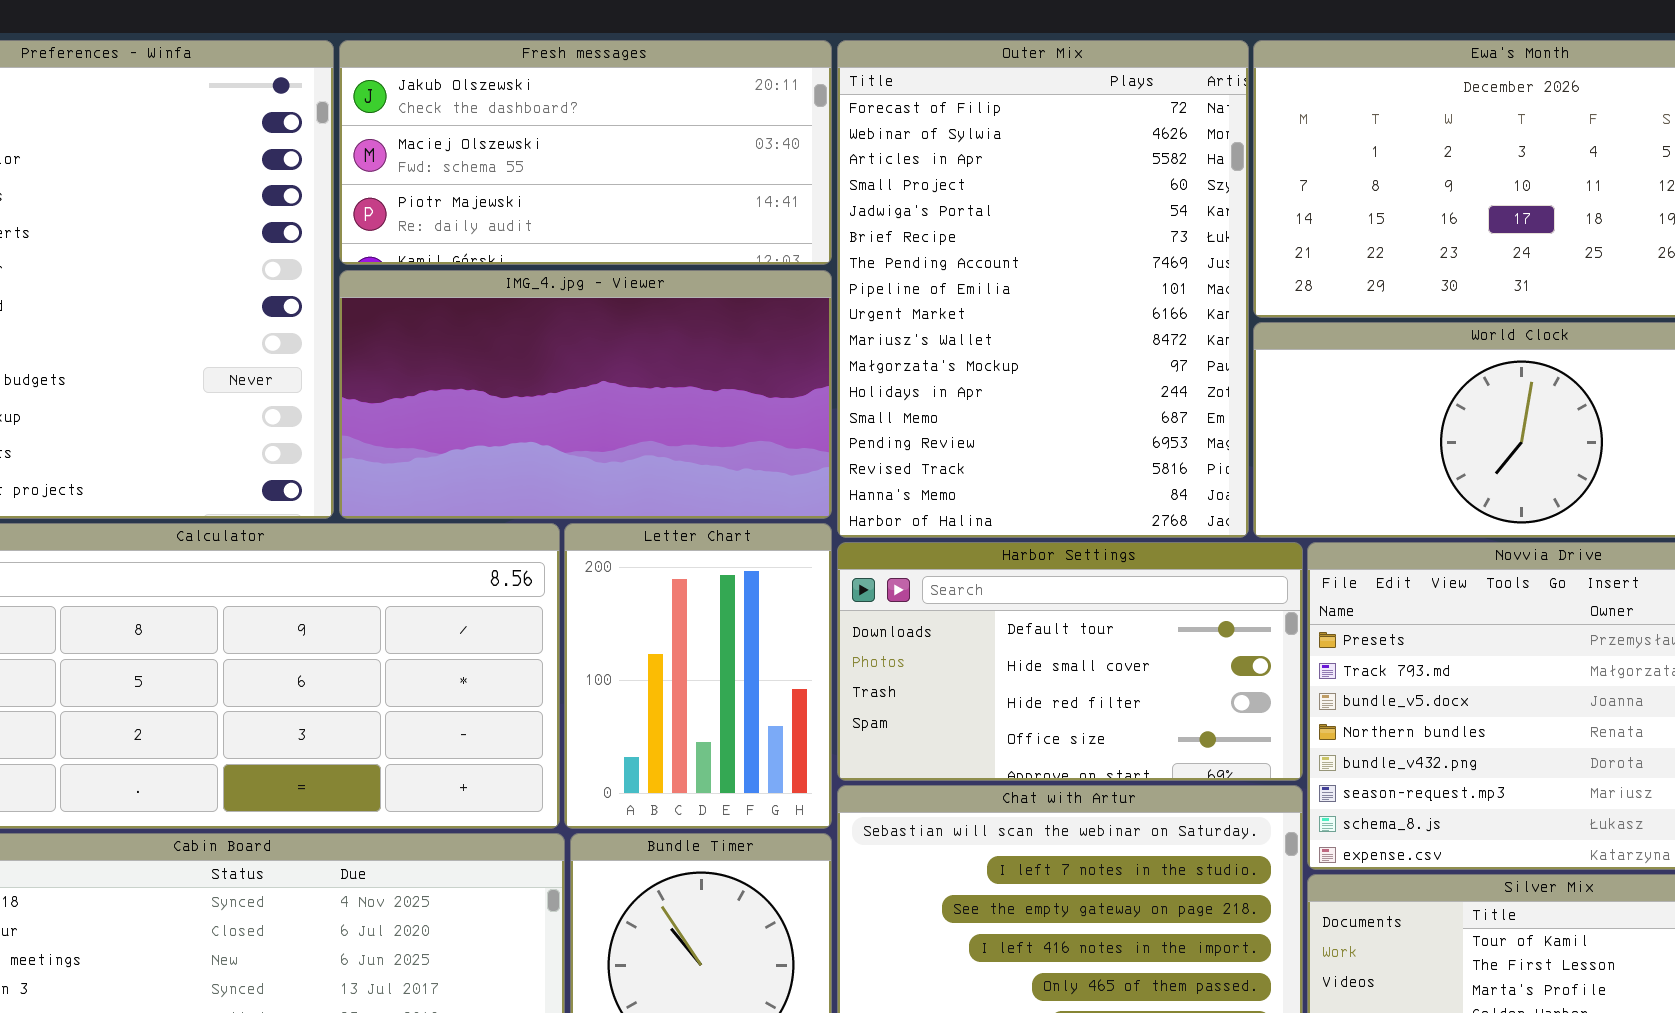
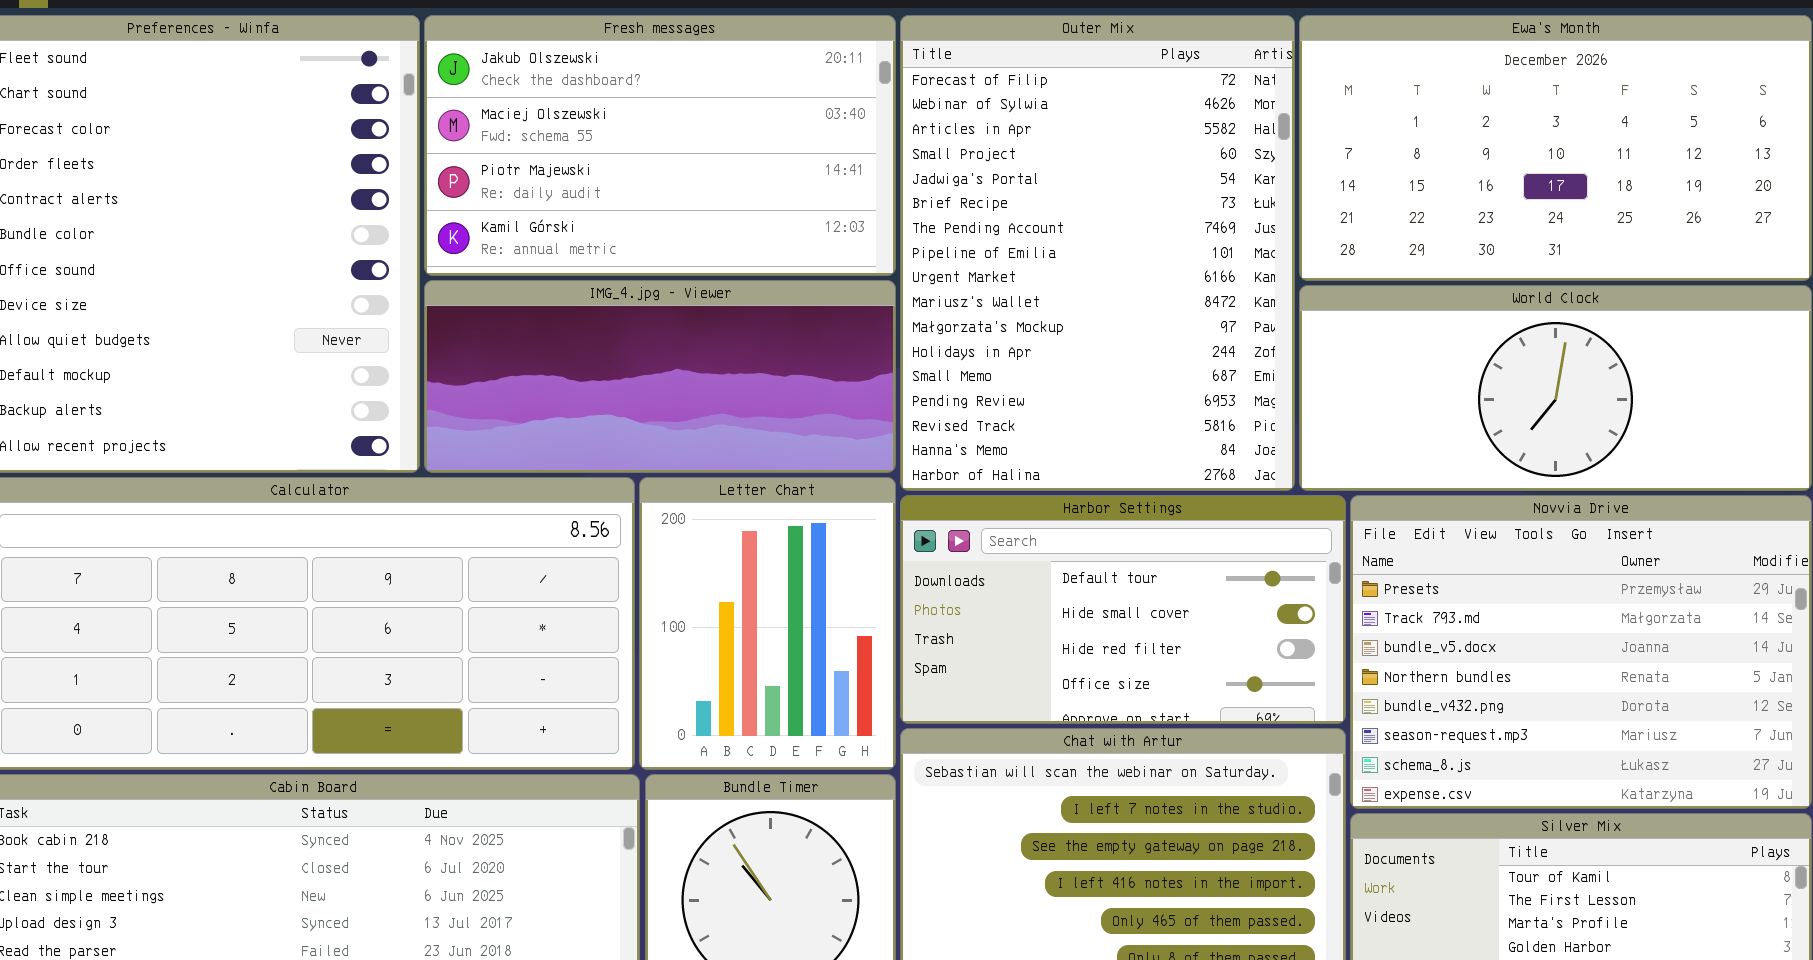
Fresh messages: [339,40,832,265] -> [424,15,896,276], resized
IMG_4.jpg - Viewer: [339,270,832,519] -> [424,280,896,473], resized

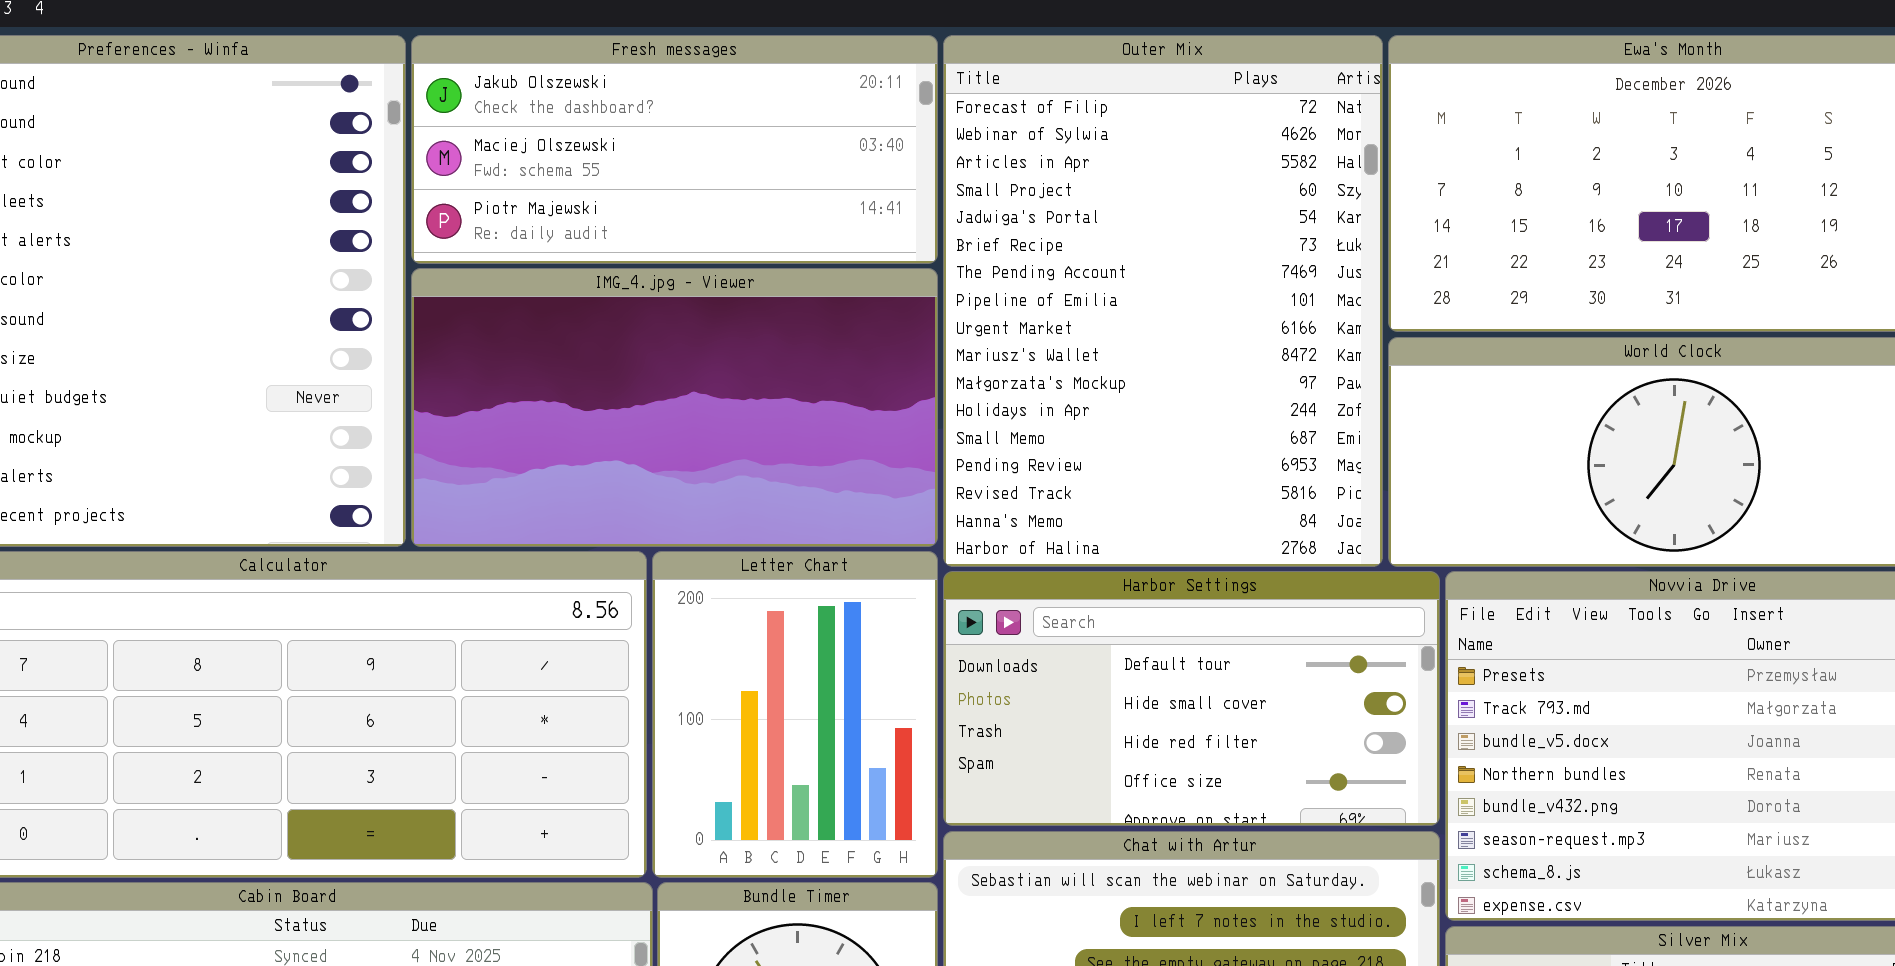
Fresh messages: [424,15,896,276] -> [411,35,938,264], resized
IMG_4.jpg - Viewer: [424,280,896,473] -> [411,268,938,547], resized

